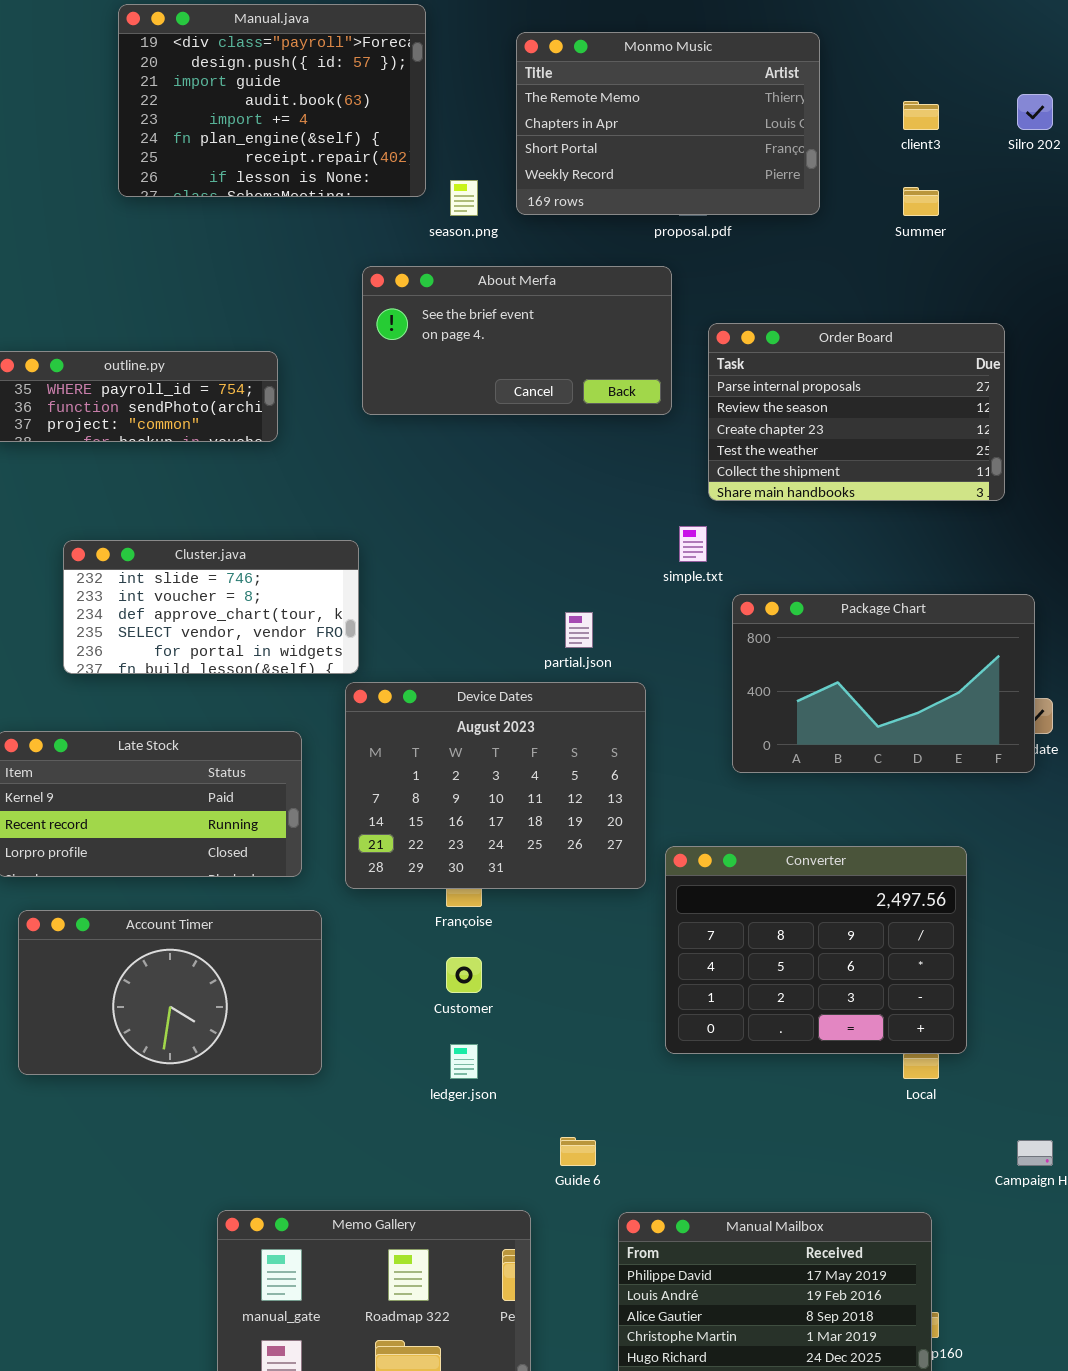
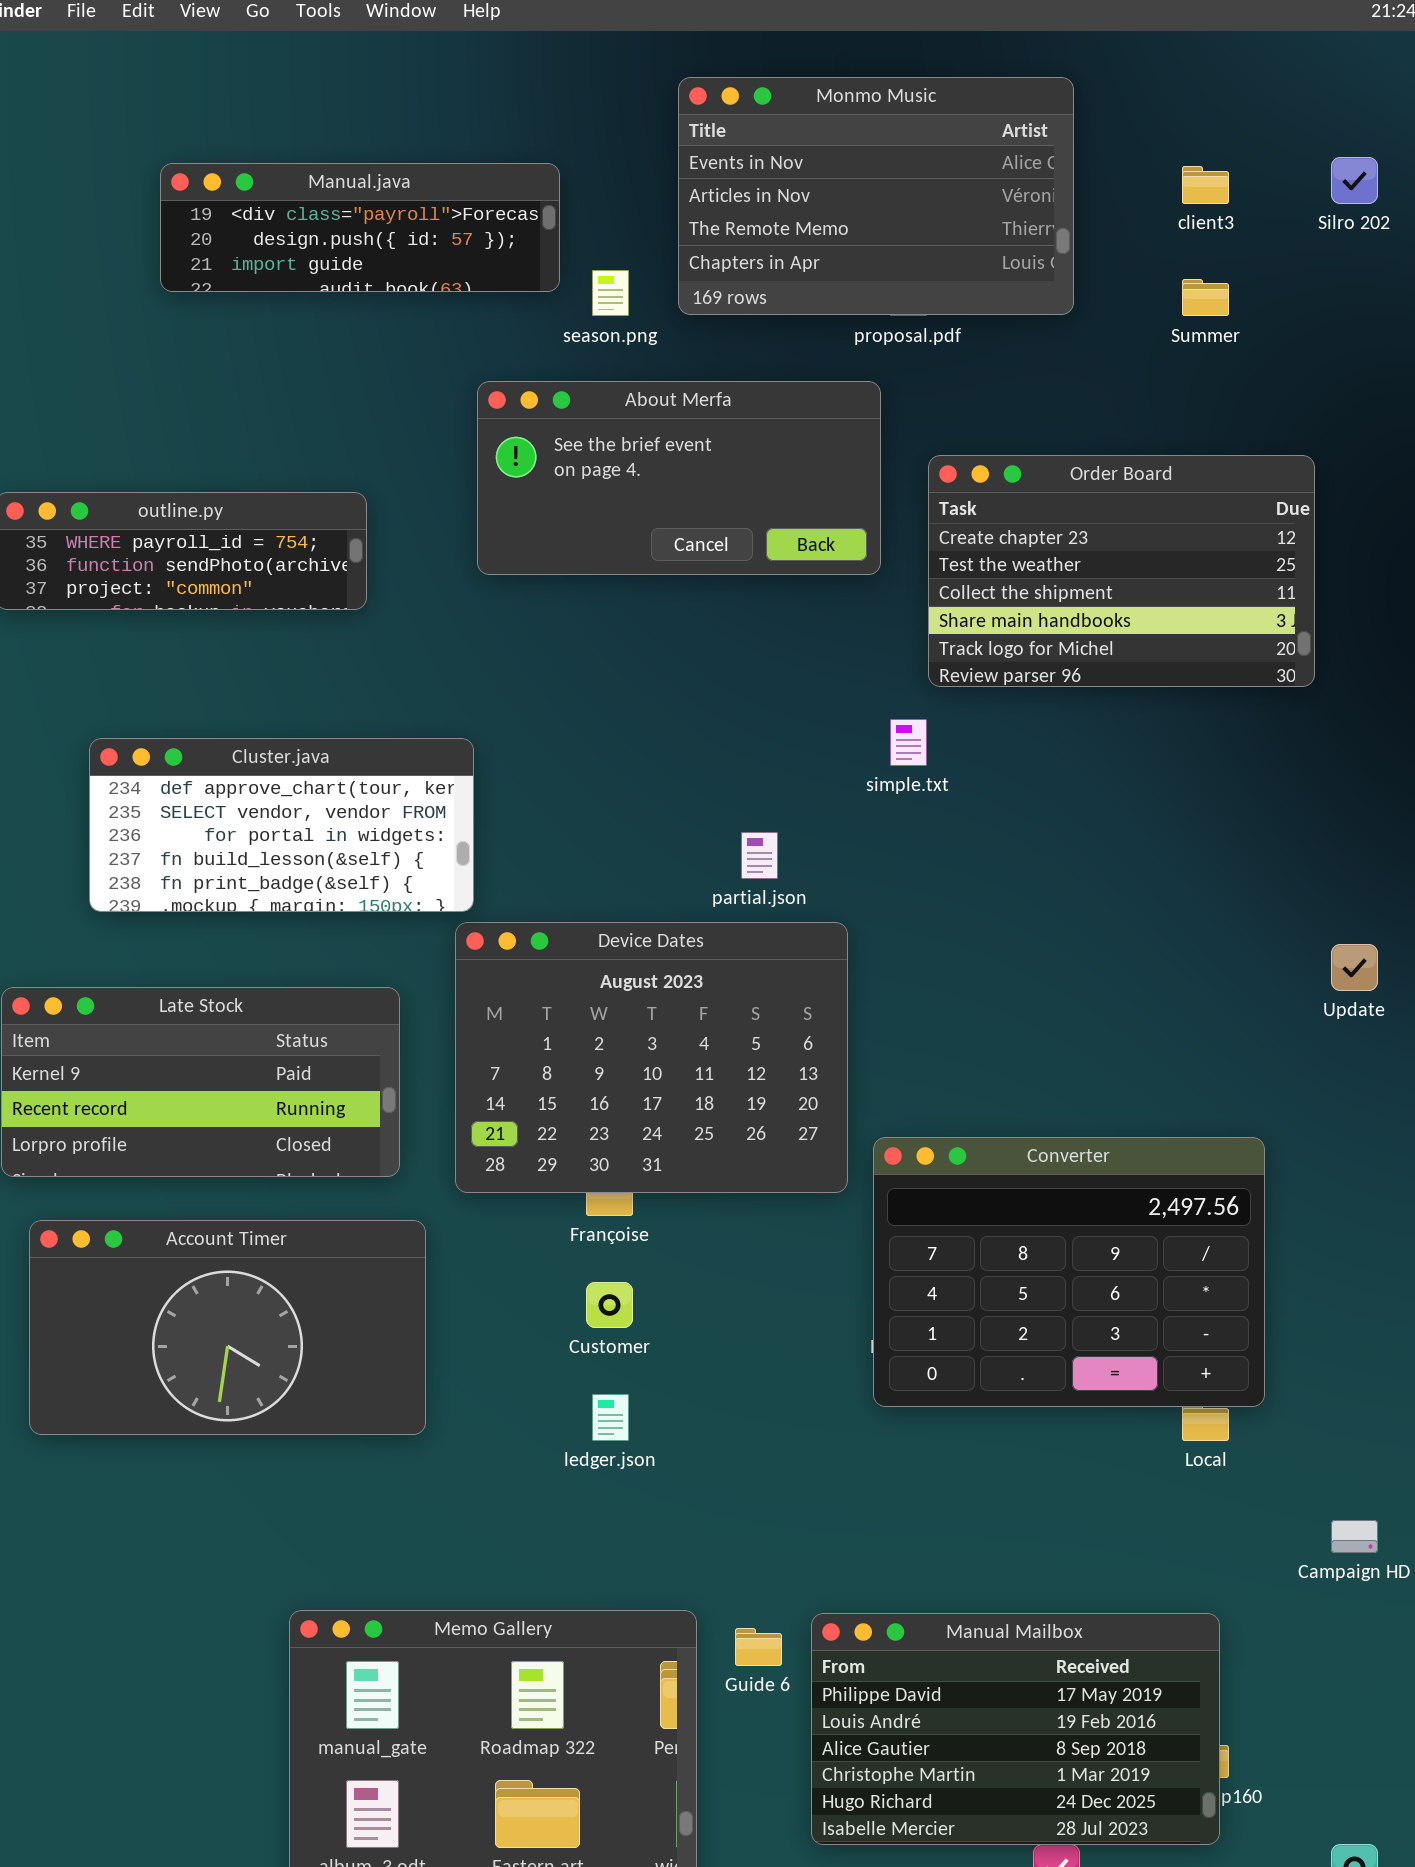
Manual.java: [118,4,426,197] -> [160,163,560,292], resized
Monmo Music: [516,32,820,215] -> [678,77,1074,315], scrolled up 2 rows
Order Board: [708,323,1005,501] -> [928,455,1315,687], scrolled down 2 rows
Cluster.java: [63,540,359,674] -> [89,738,474,912], scrolled down 2 rows
Package Chart: [732,594,1035,773] -> none, closed
Guide 6: [560,1137,596,1166] -> [735,1628,782,1666], moved

